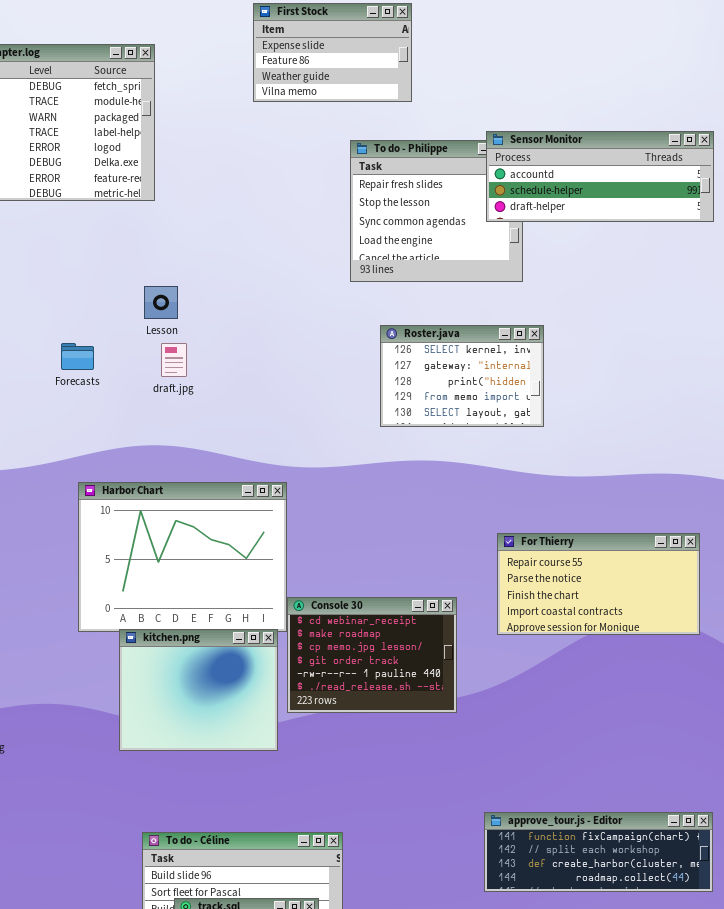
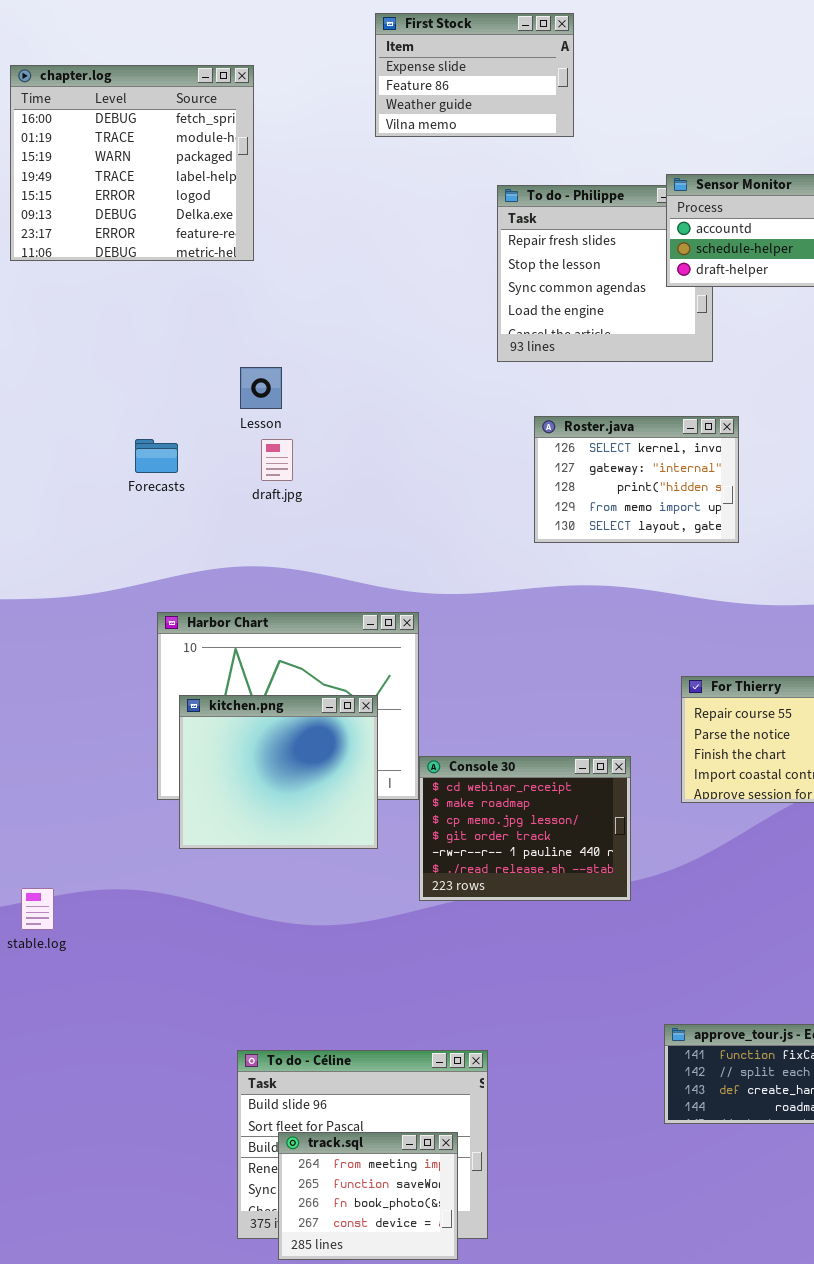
kitchen.png: [119,629,278,751] -> [179,695,378,849], moved

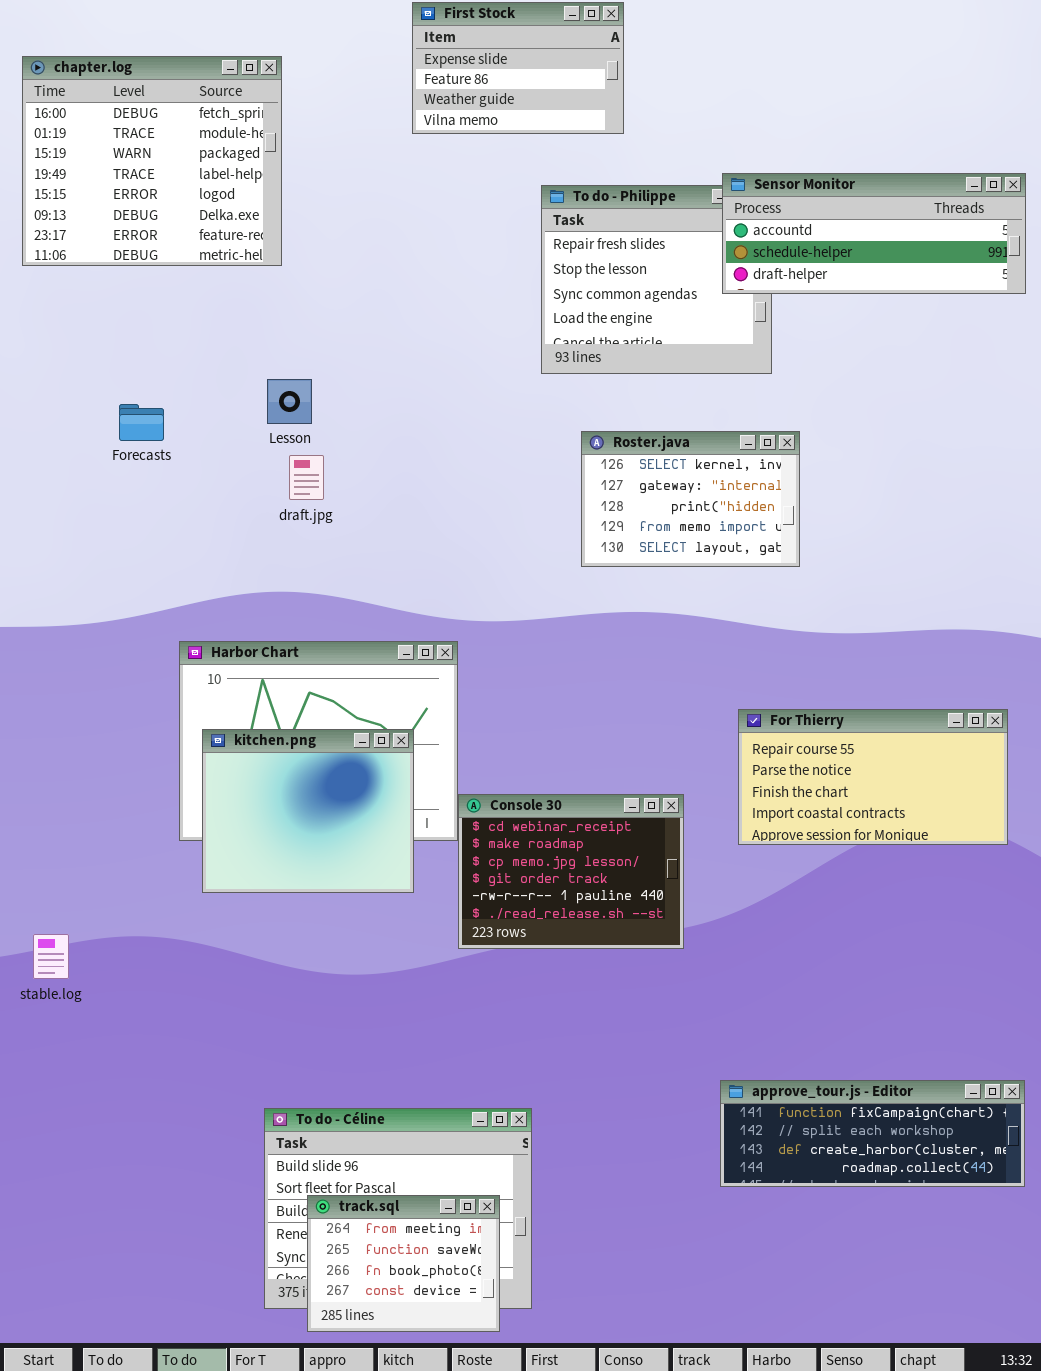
Forecasts: [135,439,178,473] -> [119,404,164,441], moved

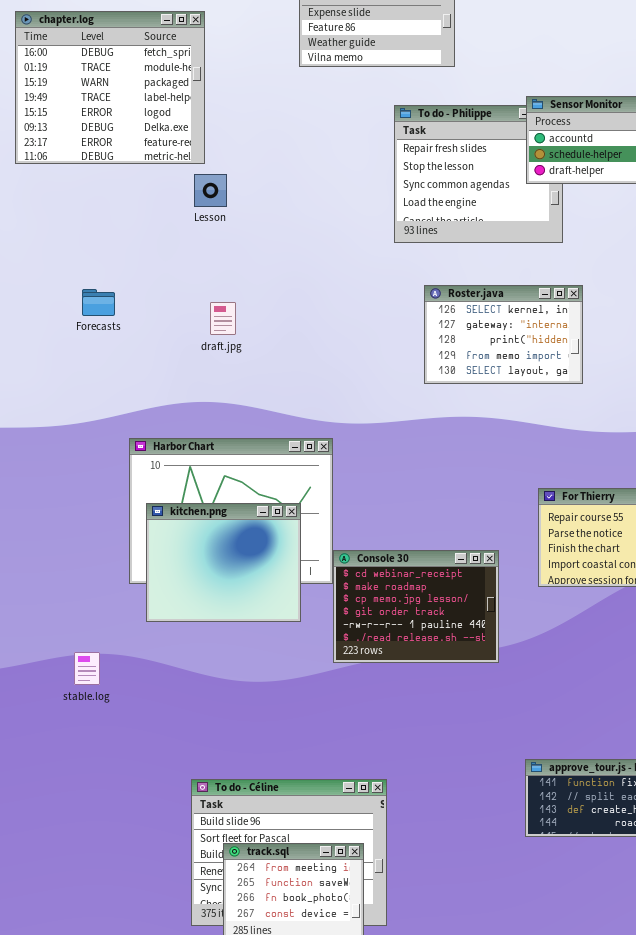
Lesson: [267,379,312,424] -> [194,174,227,207], moved
Forecasts: [119,404,164,441] -> [82,289,115,316], moved
stable.log: [33,934,69,979] -> [74,652,100,685], moved

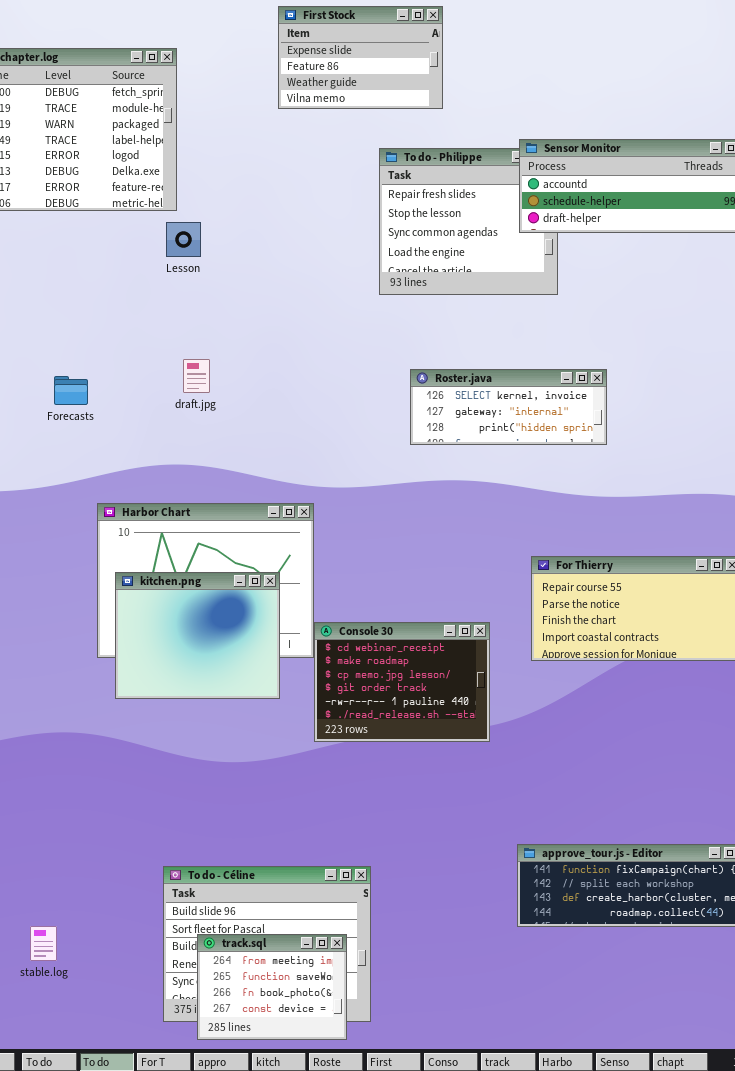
Roster.java: [424,285,583,384] -> [410,369,607,445], resized
Forecasts: [82,289,115,316] -> [54,376,88,405], moved
stable.log: [74,652,100,685] -> [30,926,57,961], moved

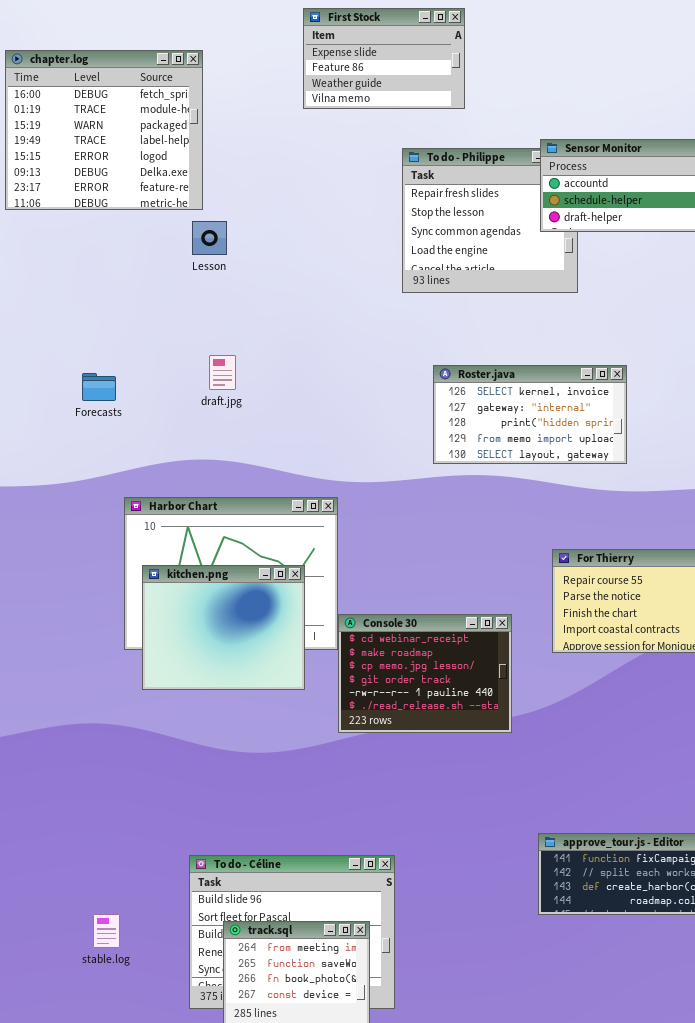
Roster.java: [410,369,607,445] -> [433,365,627,464], resized
stable.log: [30,926,57,961] -> [93,914,120,948], moved

